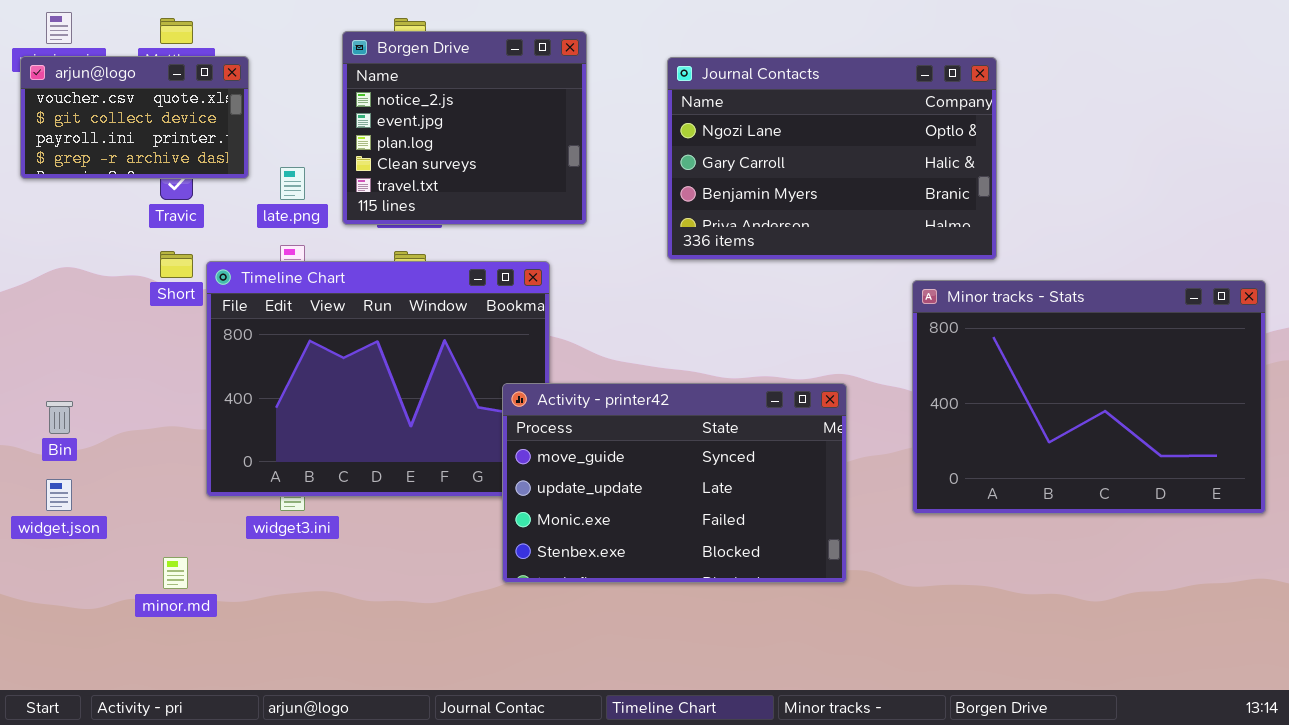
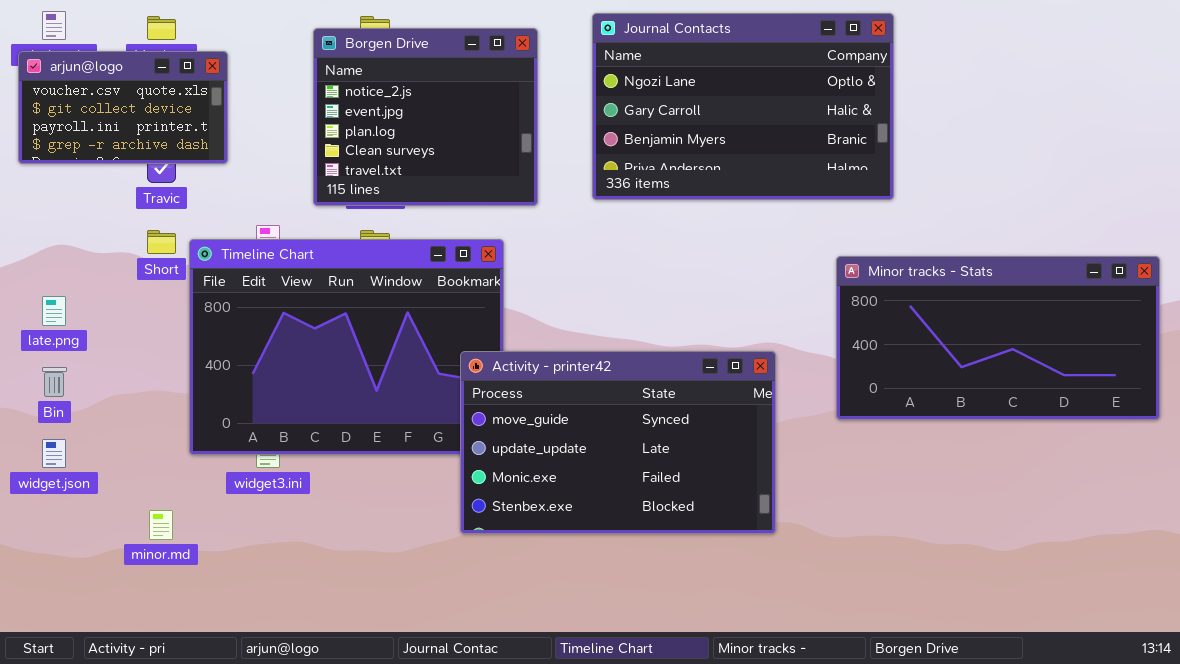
Journal Contacts: [667,57,997,260] -> [592,13,894,200], moved
late.png: [280,167,305,200] -> [42,296,66,326], moved
Minor tracks - Stats: [912,280,1266,514] -> [836,256,1160,420], resized

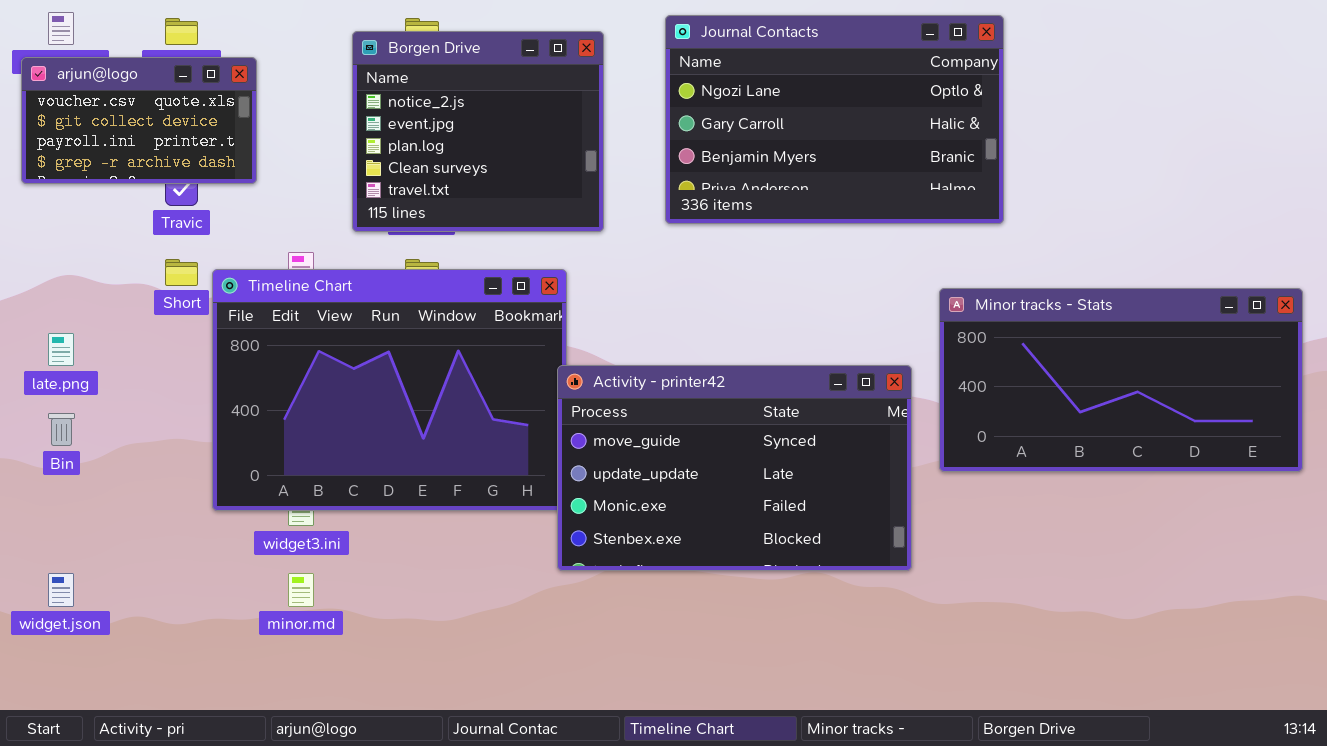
Activity - printer42: [460,351,776,534] -> [557,365,912,571], moved
widget.json: [42,439,66,468] -> [48,573,74,607], moved
minor.md: [149,510,173,540] -> [288,573,314,607], moved

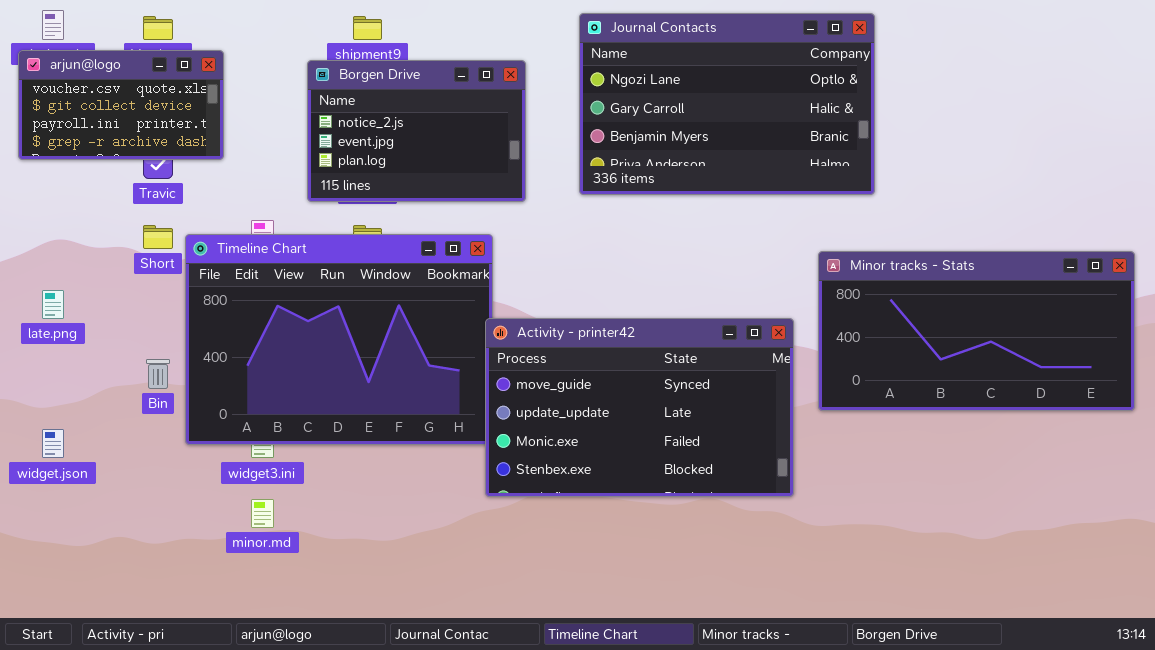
Borgen Drive: [352,31,604,232] -> [307,60,526,202], resized
Bin: [48,413,75,446] -> [146,359,170,389], moved
widget.json: [48,573,74,607] -> [42,429,64,458], moved

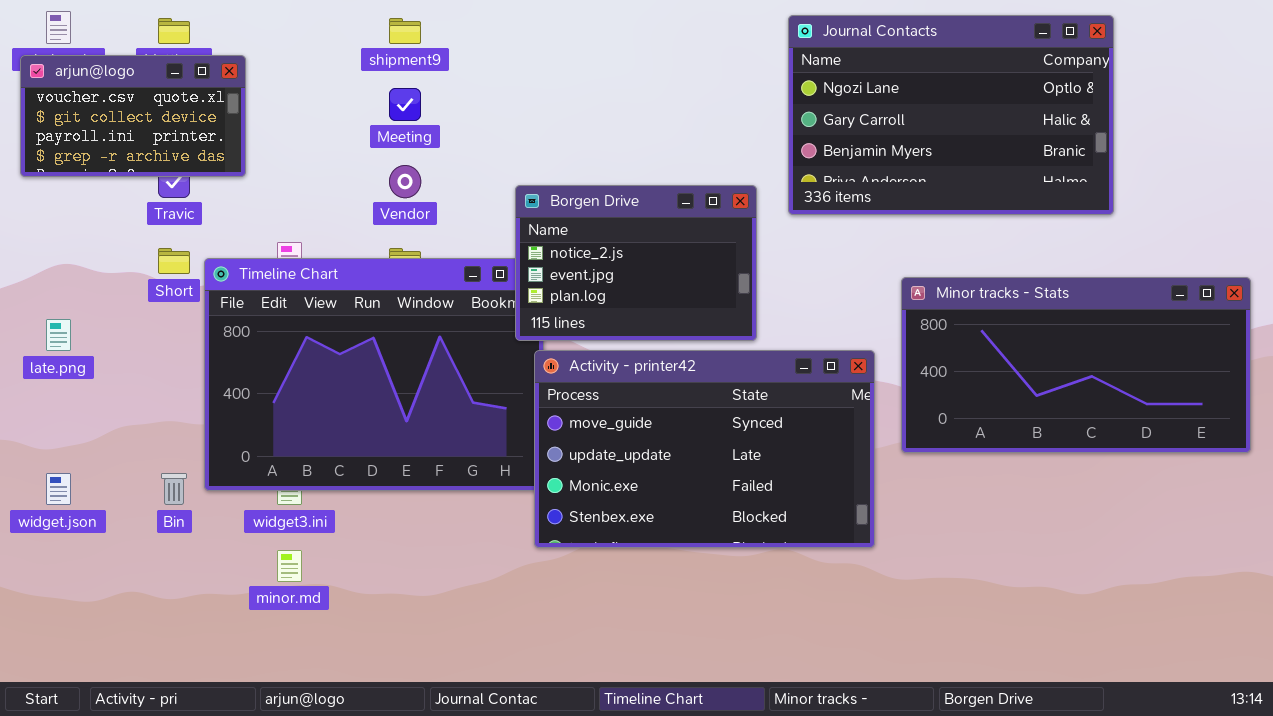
Journal Contacts: [579,13,875,195] -> [788,15,1114,215], moved
Borgen Drive: [307,60,526,202] -> [515,185,757,341], moved
Bin: [146,359,170,389] -> [161,473,187,505], moved

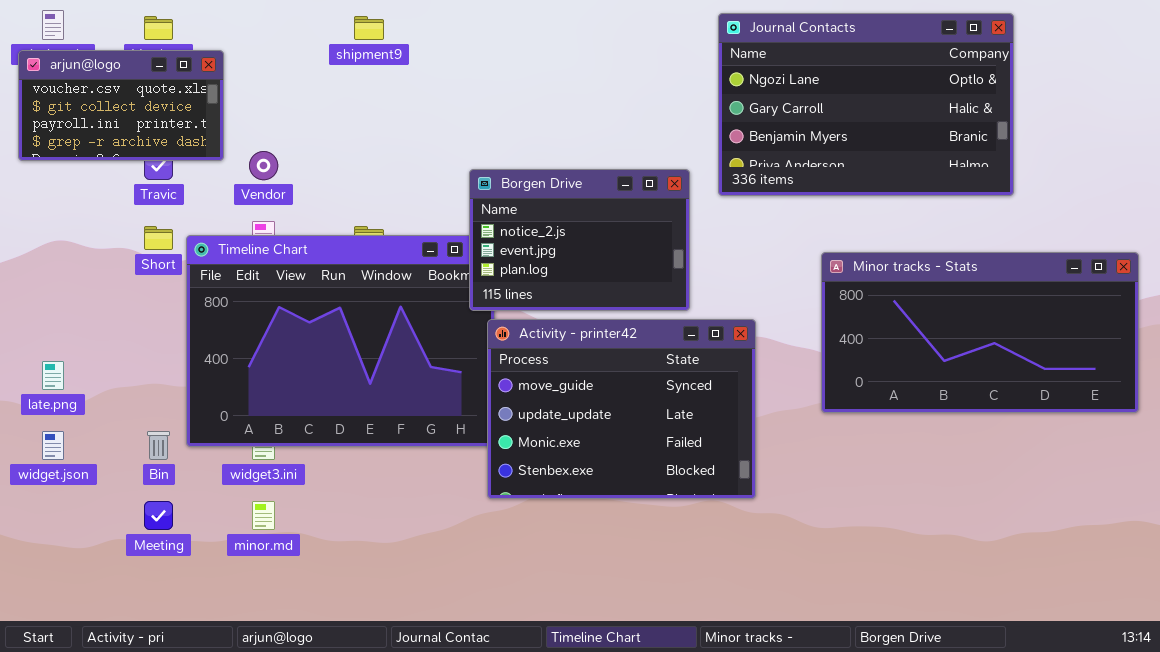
Meeting: [389,88,421,121] -> [144,501,173,530], moved
Vendor: [389,165,421,198] -> [249,151,278,180], moved
late.png: [46,319,71,351] -> [42,361,64,390], moved
Activity - printer42: [534,350,875,548] -> [487,319,756,499], resized

